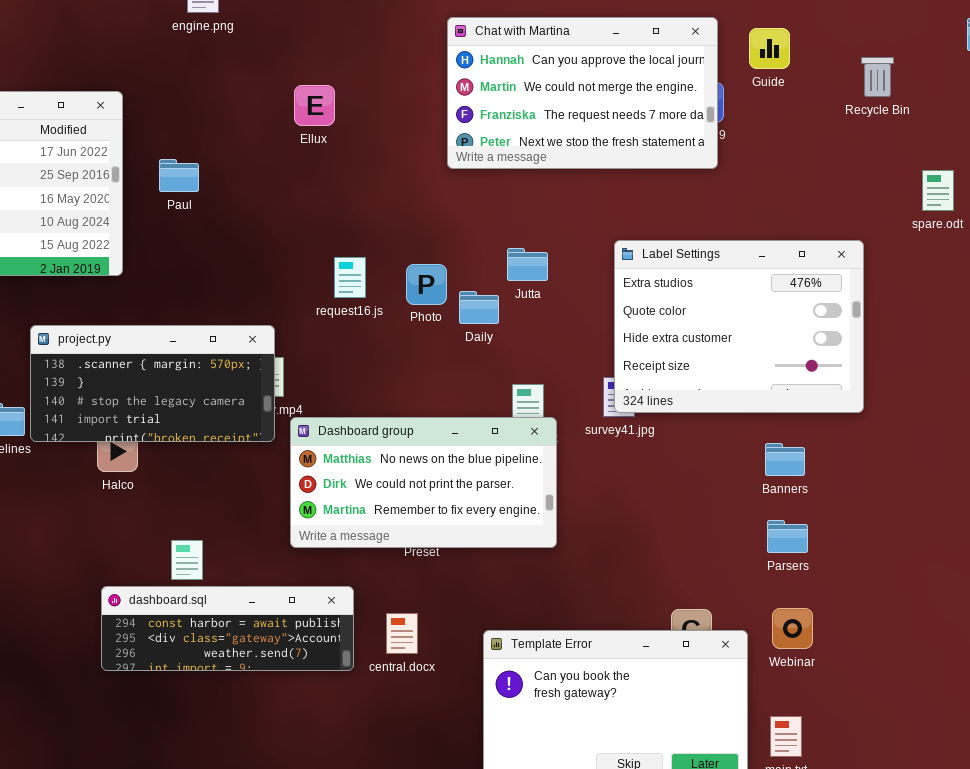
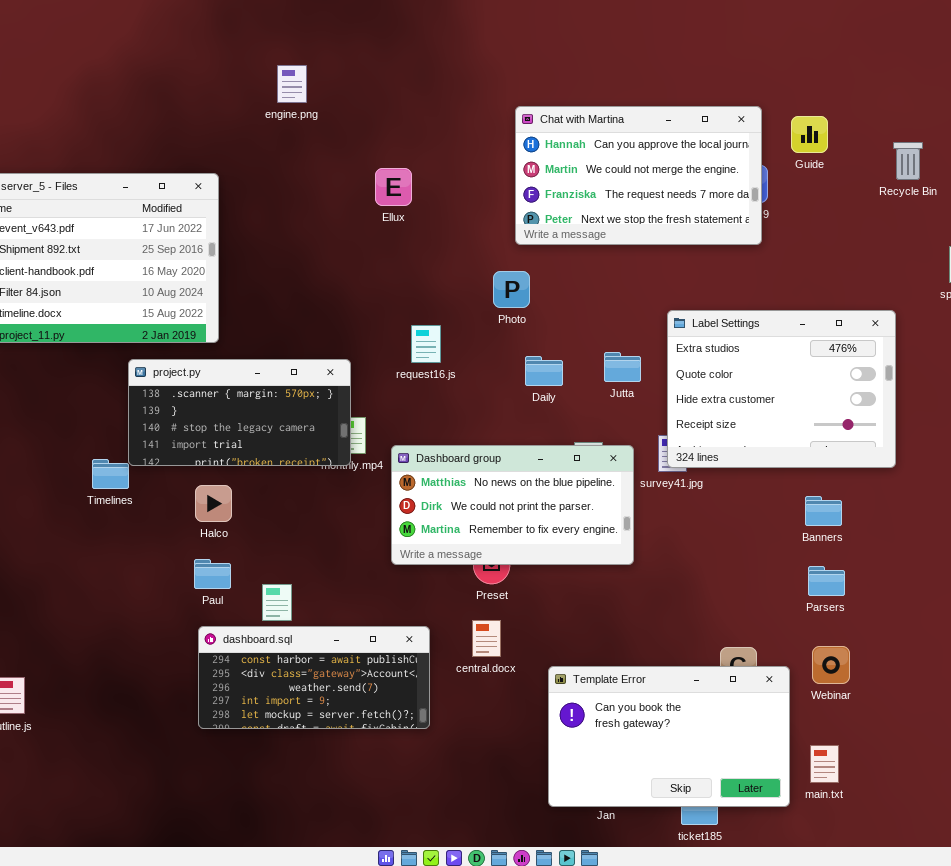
Paul: [159,159,199,192] -> [194,559,231,589], moved
Jutta: [507,248,548,281] -> [604,352,641,382], moved
Photo: [406,264,447,305] -> [493,271,530,308], moved
project.py: [30,325,275,442] -> [128,359,351,466], moved
Dashboard group: [290,417,557,548] -> [391,445,634,565], moved
dashboard.sql: [101,586,354,671] -> [198,626,430,729], resized
central.docx: [386,613,418,654] -> [472,620,501,657], moved

